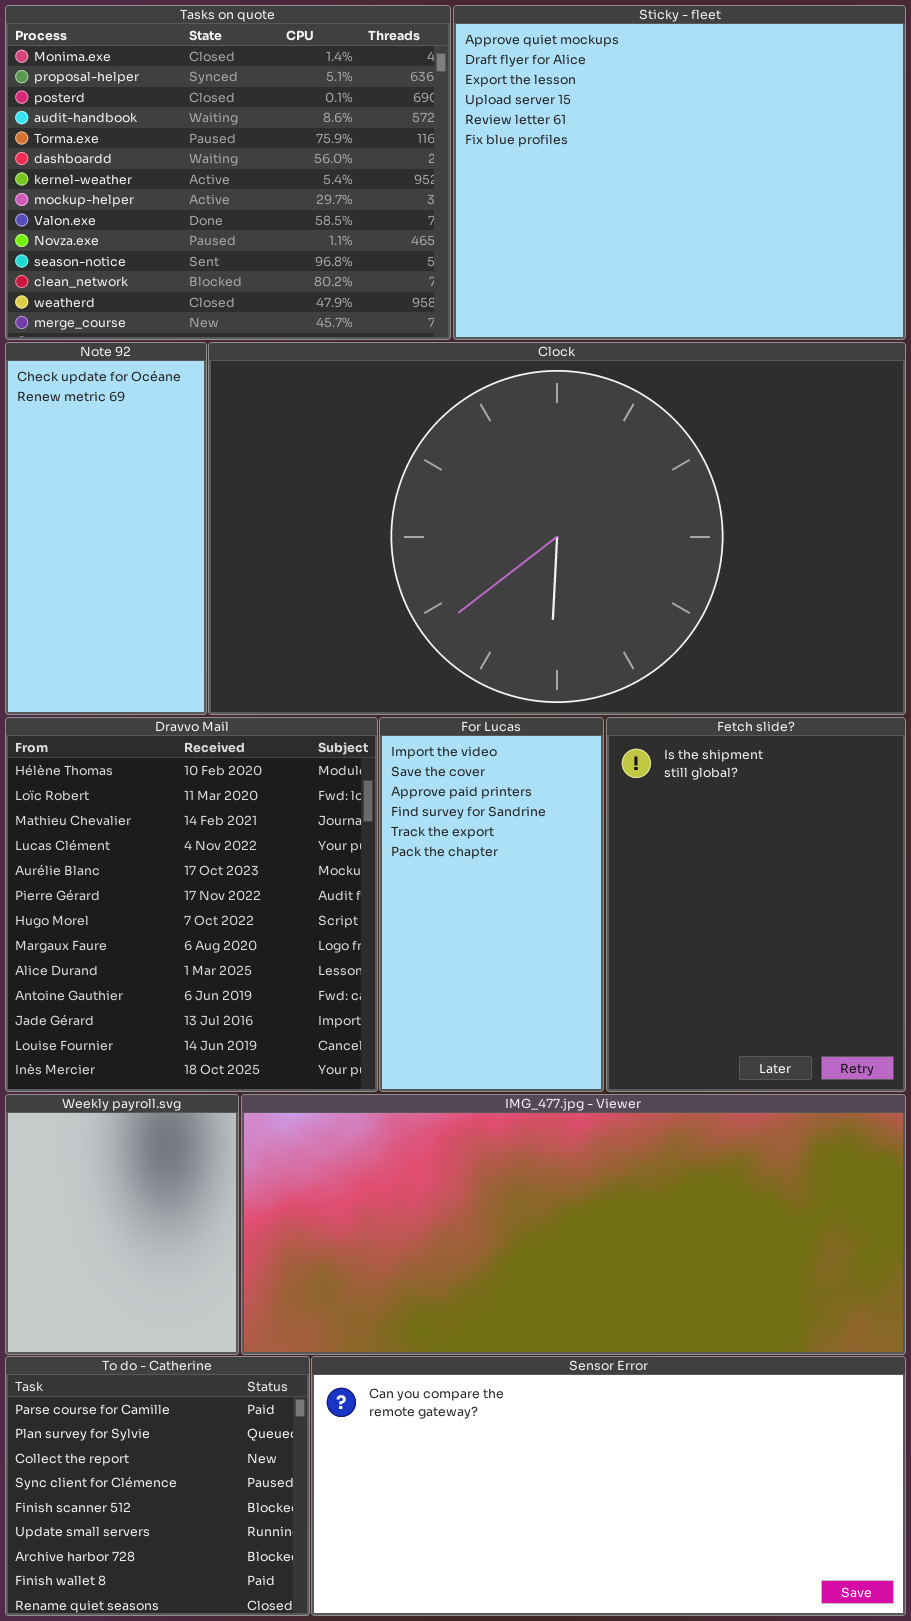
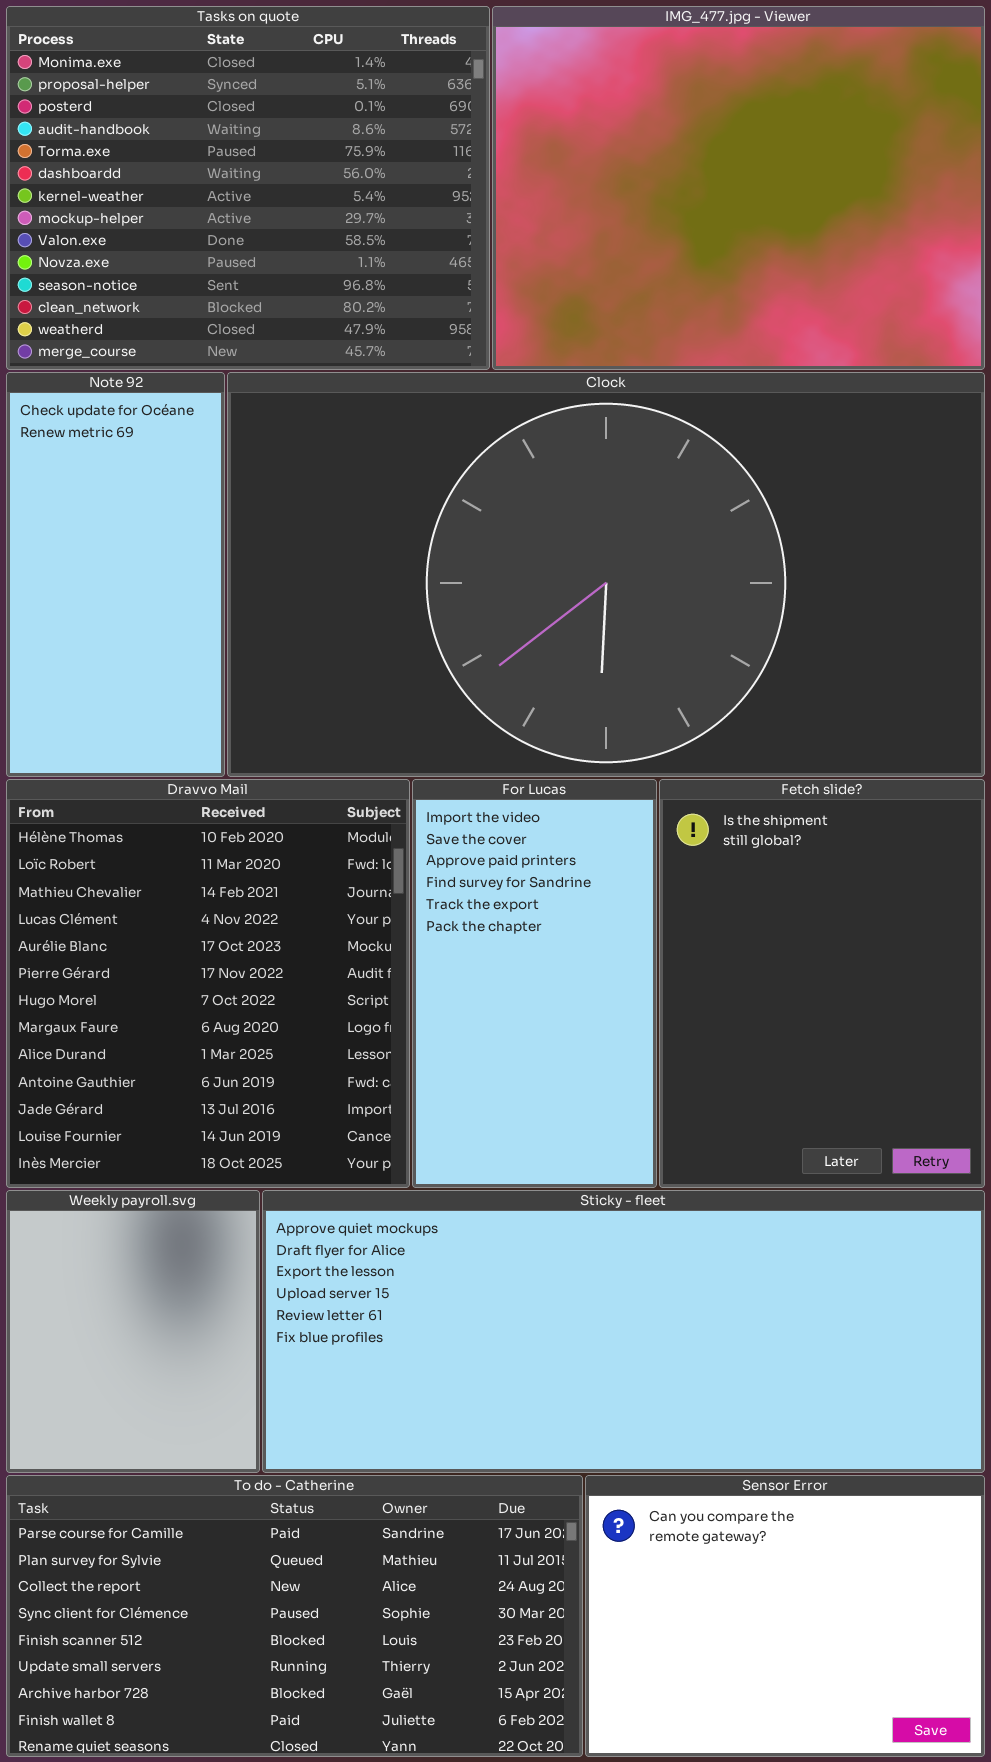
Sticky - fleet: [453,5,906,340] -> [262,1190,985,1473], moved, resized
IMG_477.jpg - Viewer: [241,1094,906,1355] -> [492,6,985,370], moved, resized
To do - Catherine: [5,1356,310,1616] -> [6,1475,583,1757], resized
Sensor Error: [311,1356,906,1616] -> [585,1475,985,1757], resized

